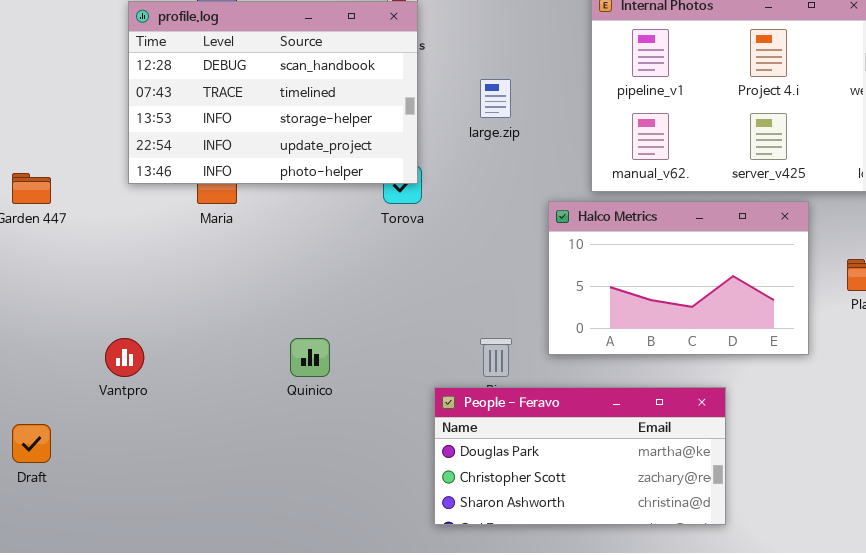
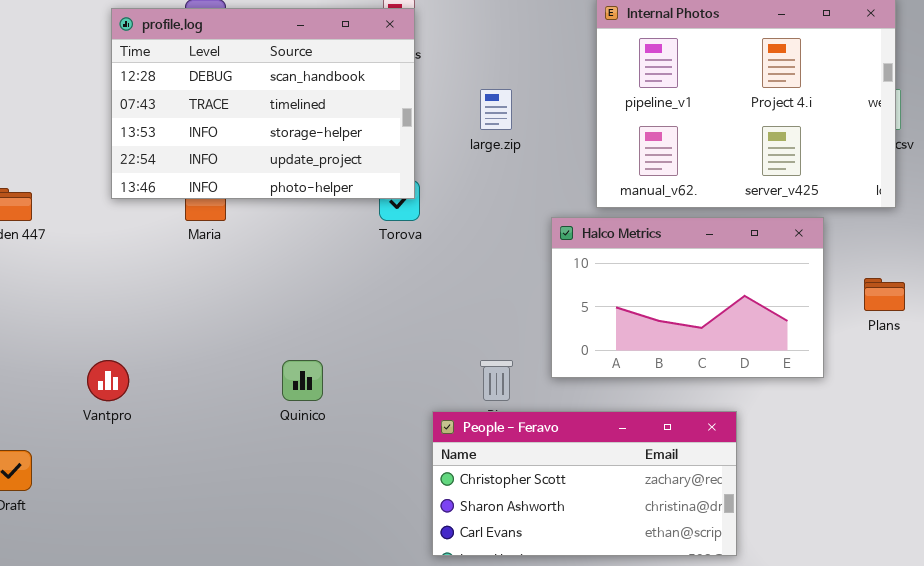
People - Feravo: [434,387,726,525] -> [432,411,737,556], scrolled down 1 row

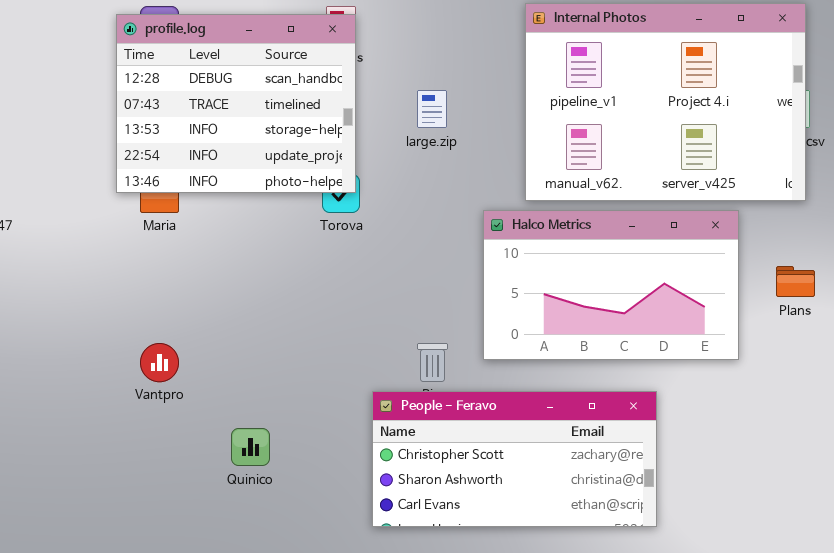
profile.log: [111,8,415,199] -> [116,14,356,193], resized
Vantpro: [87,360,129,401] -> [140,343,179,382], moved
Quinico: [282,360,323,401] -> [231,428,270,466], moved

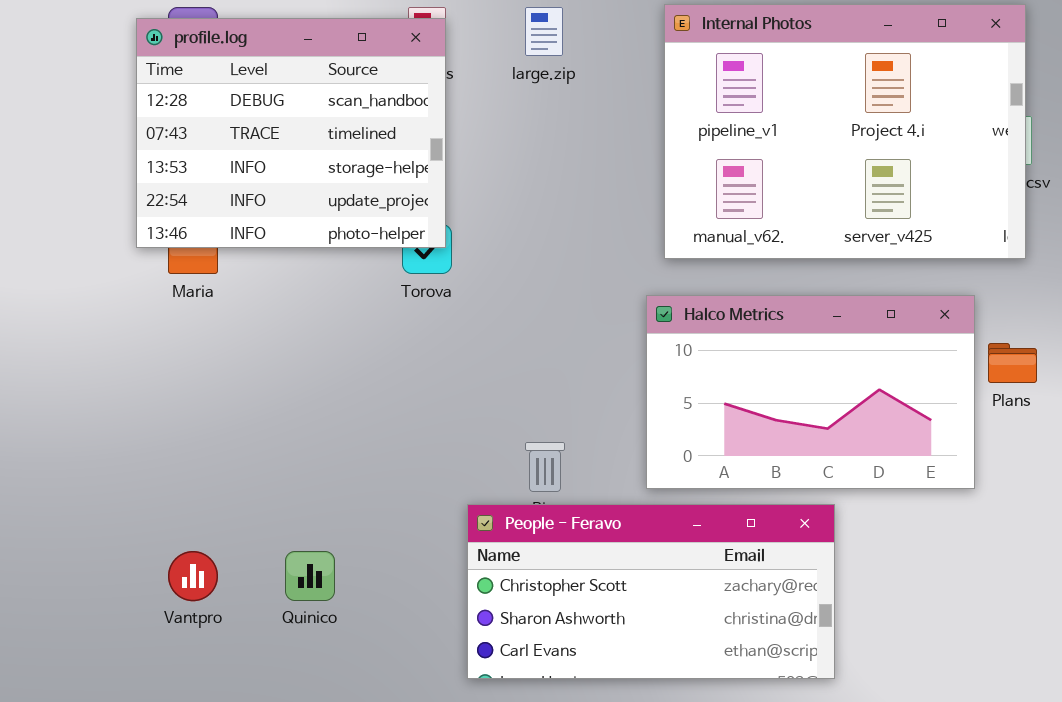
large.zip: [417,90,447,128] -> [525,7,563,56], moved
Halco Metrics: [483,210,739,360] -> [646,295,975,489], moved
Vantpro: [140,343,179,382] -> [168,551,218,601], moved

